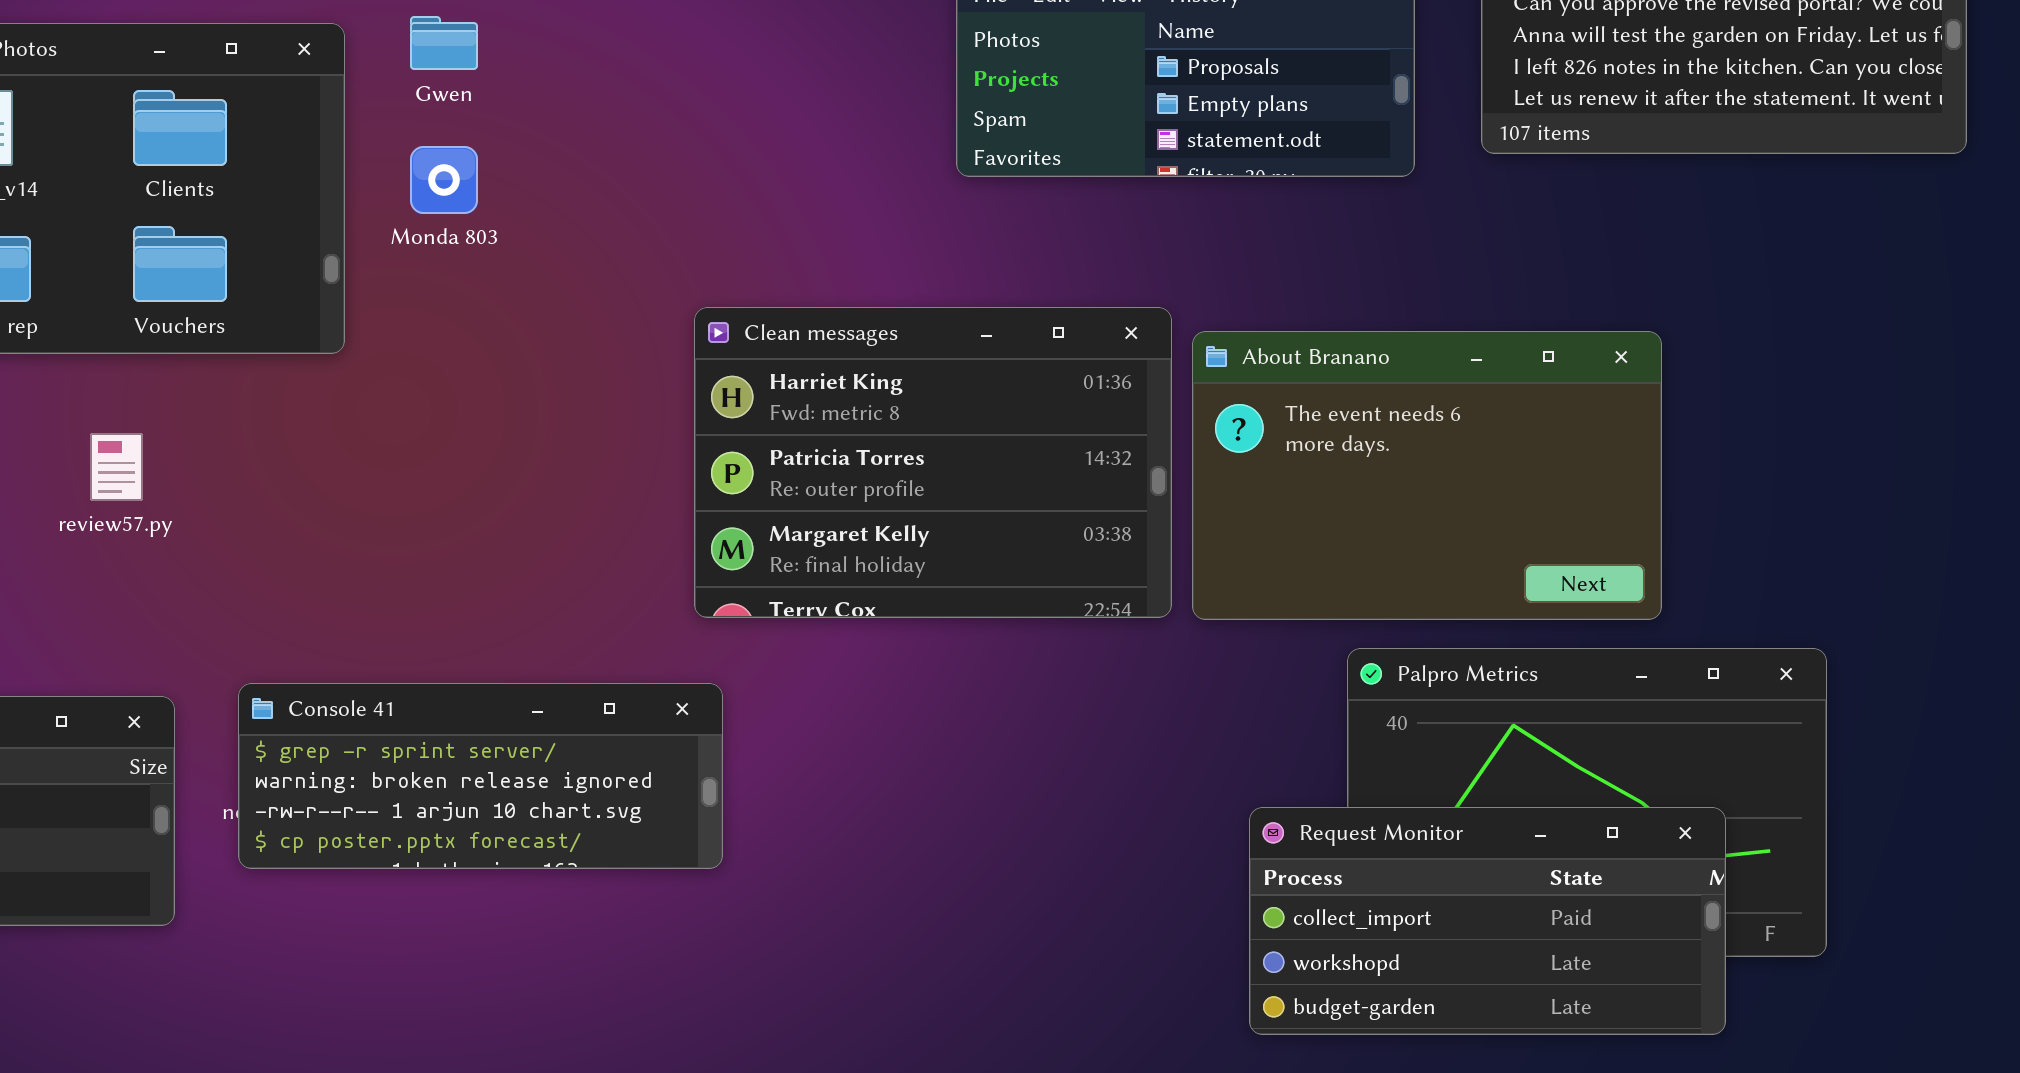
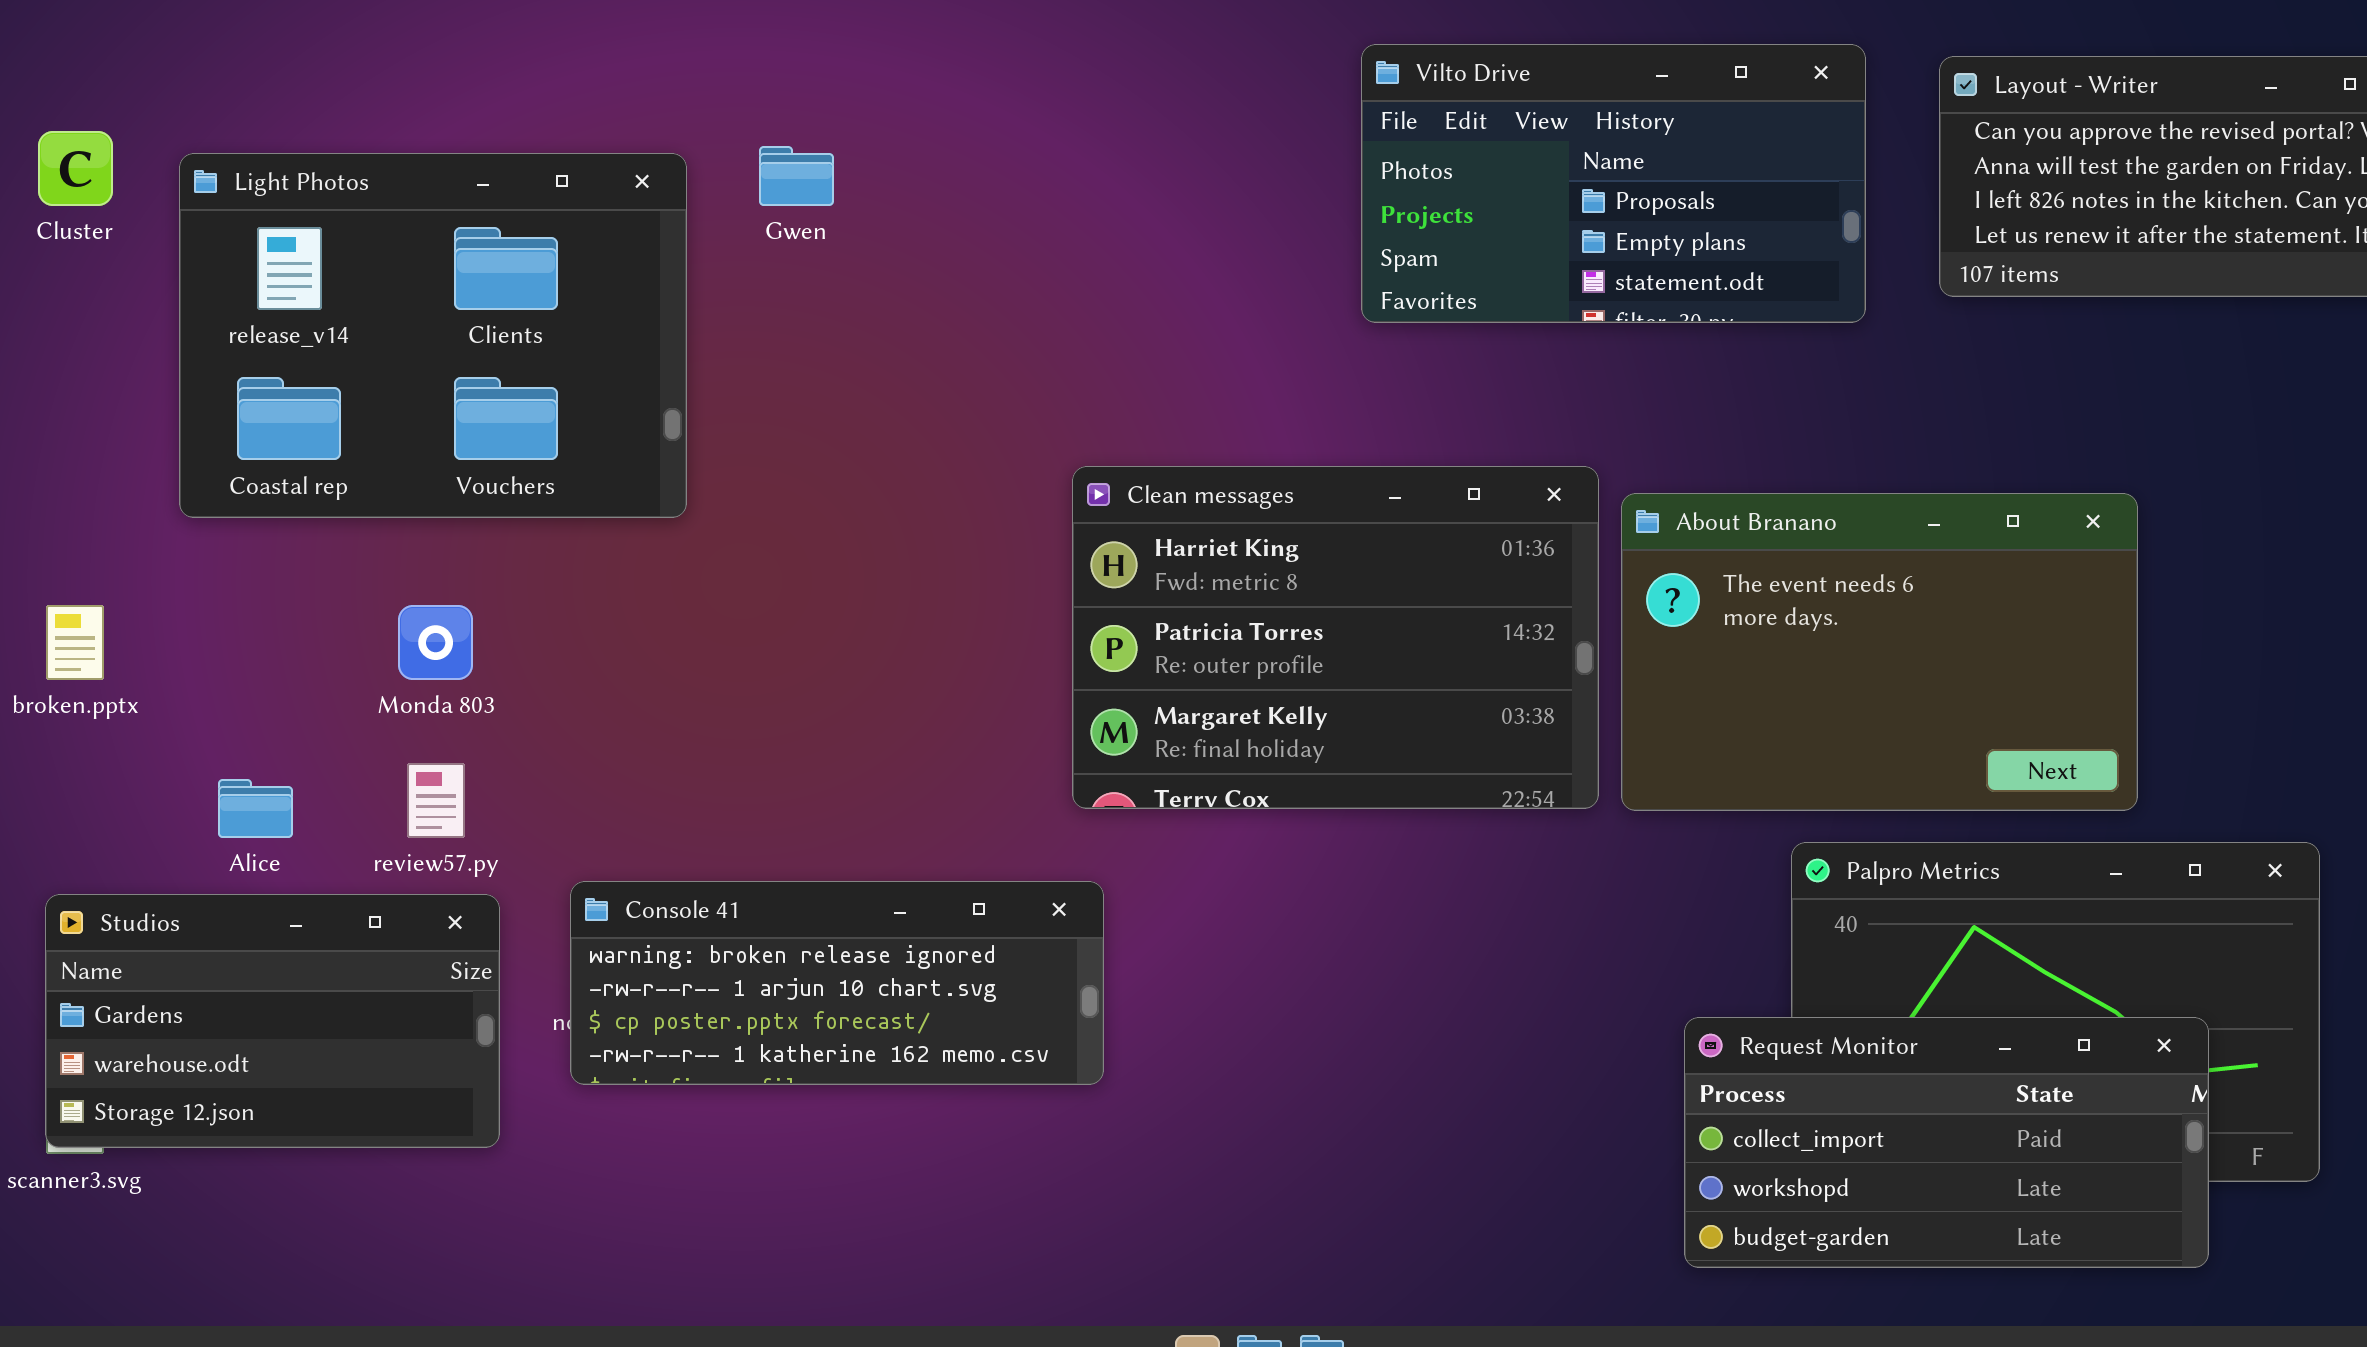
Monda 803: [410,146,478,214] -> [398,605,473,680], moved
review57.py: [90,433,143,501] -> [407,763,465,838], moved
Console 41: [238,683,723,869] -> [570,881,1104,1085], scrolled down 1 row

